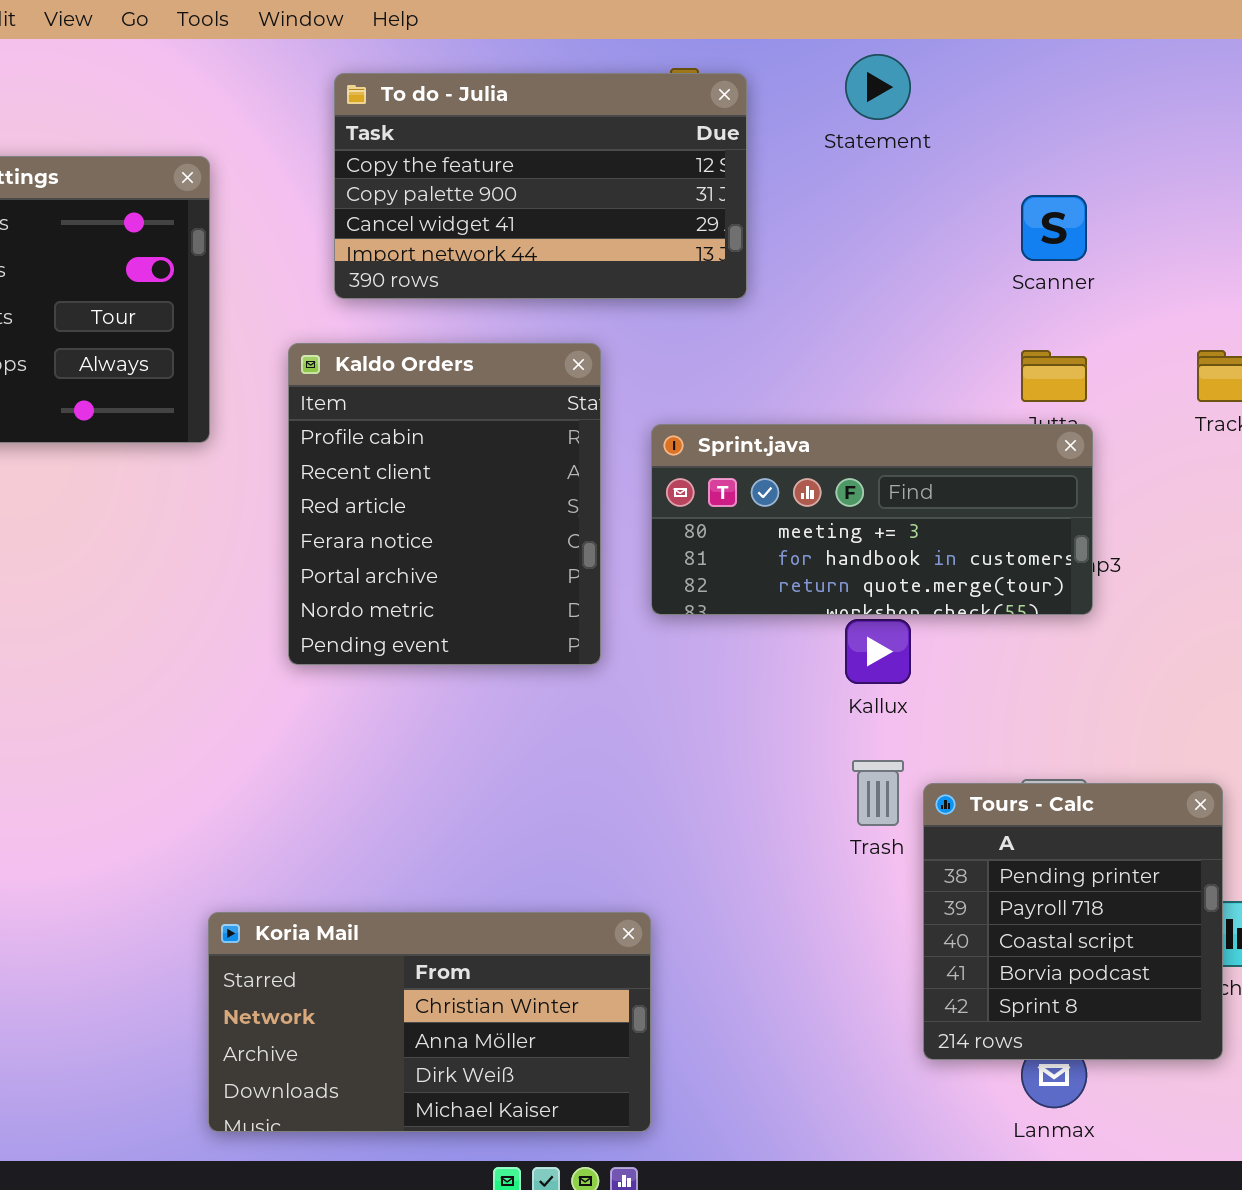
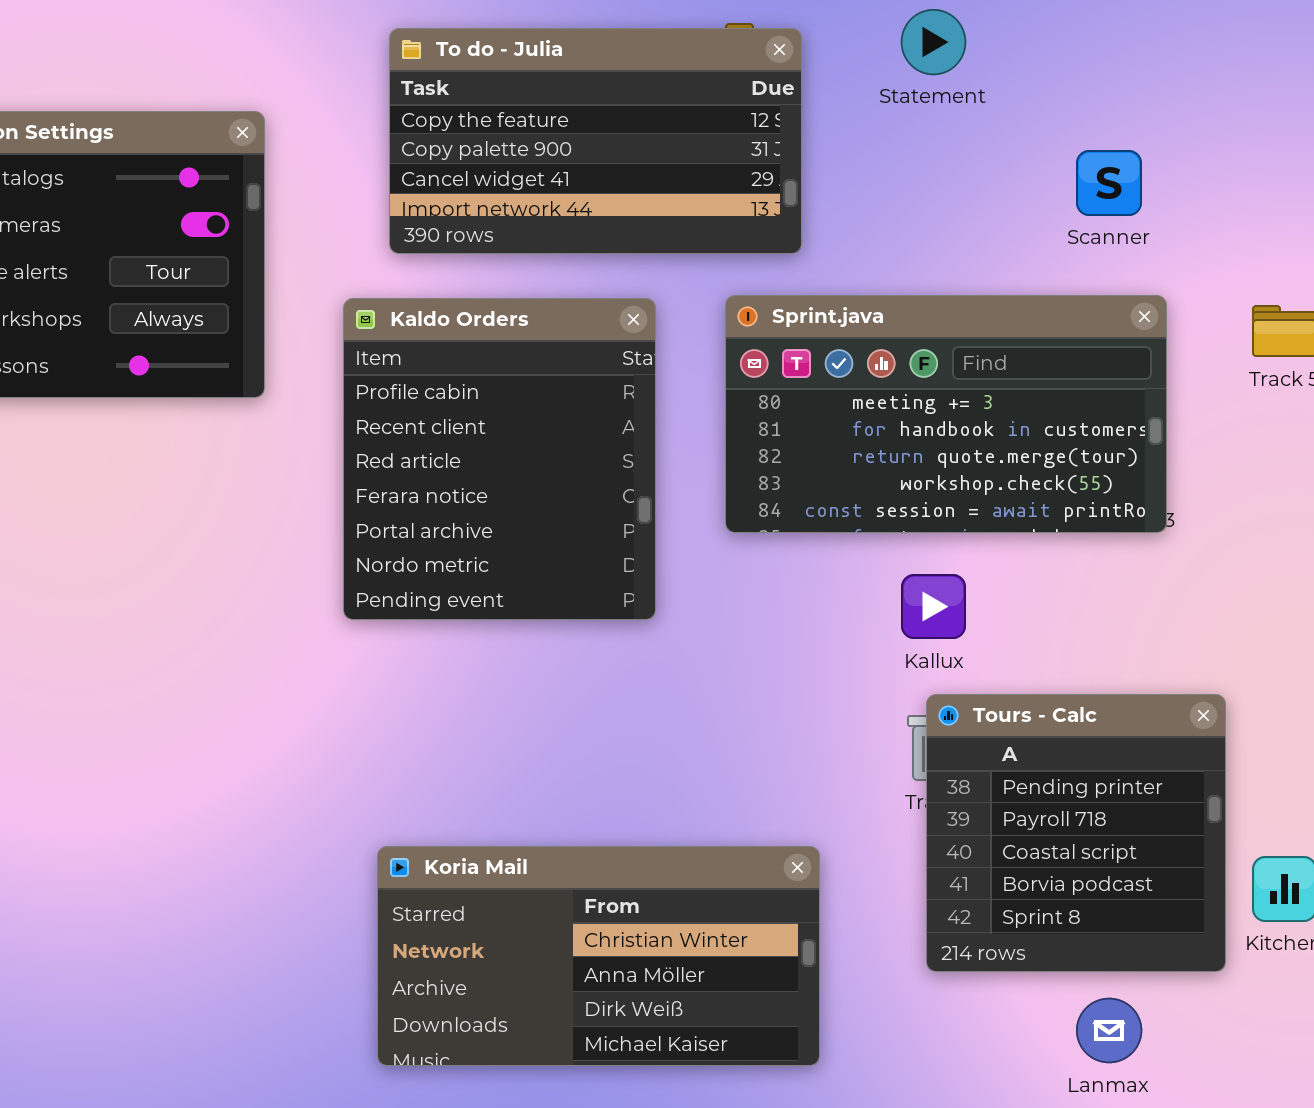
Sprint.java: [651,424,1093,615] -> [725,295,1167,533], moved, resized
Tours - Calc: [923,783,1223,1060] -> [926,694,1226,972], moved
Koria Mail: [208,912,651,1132] -> [377,846,820,1066], moved

